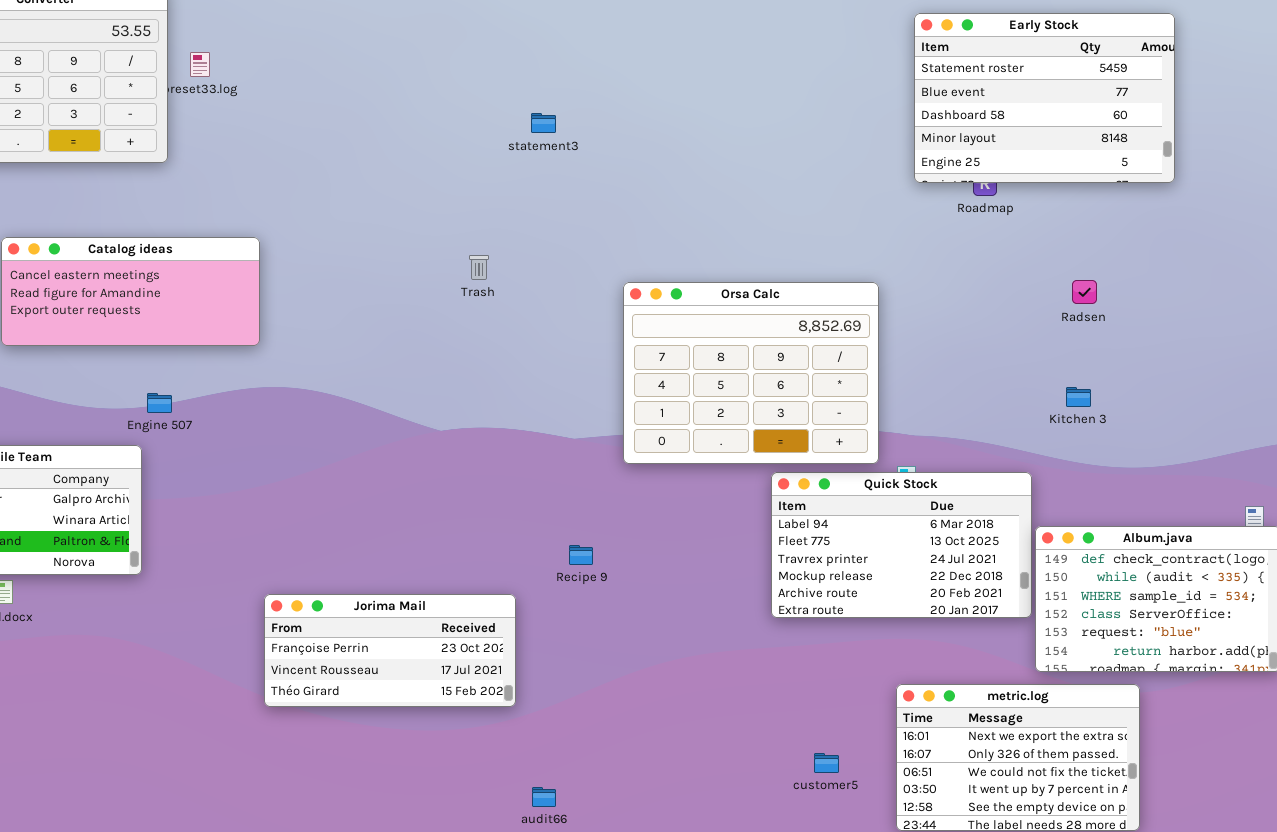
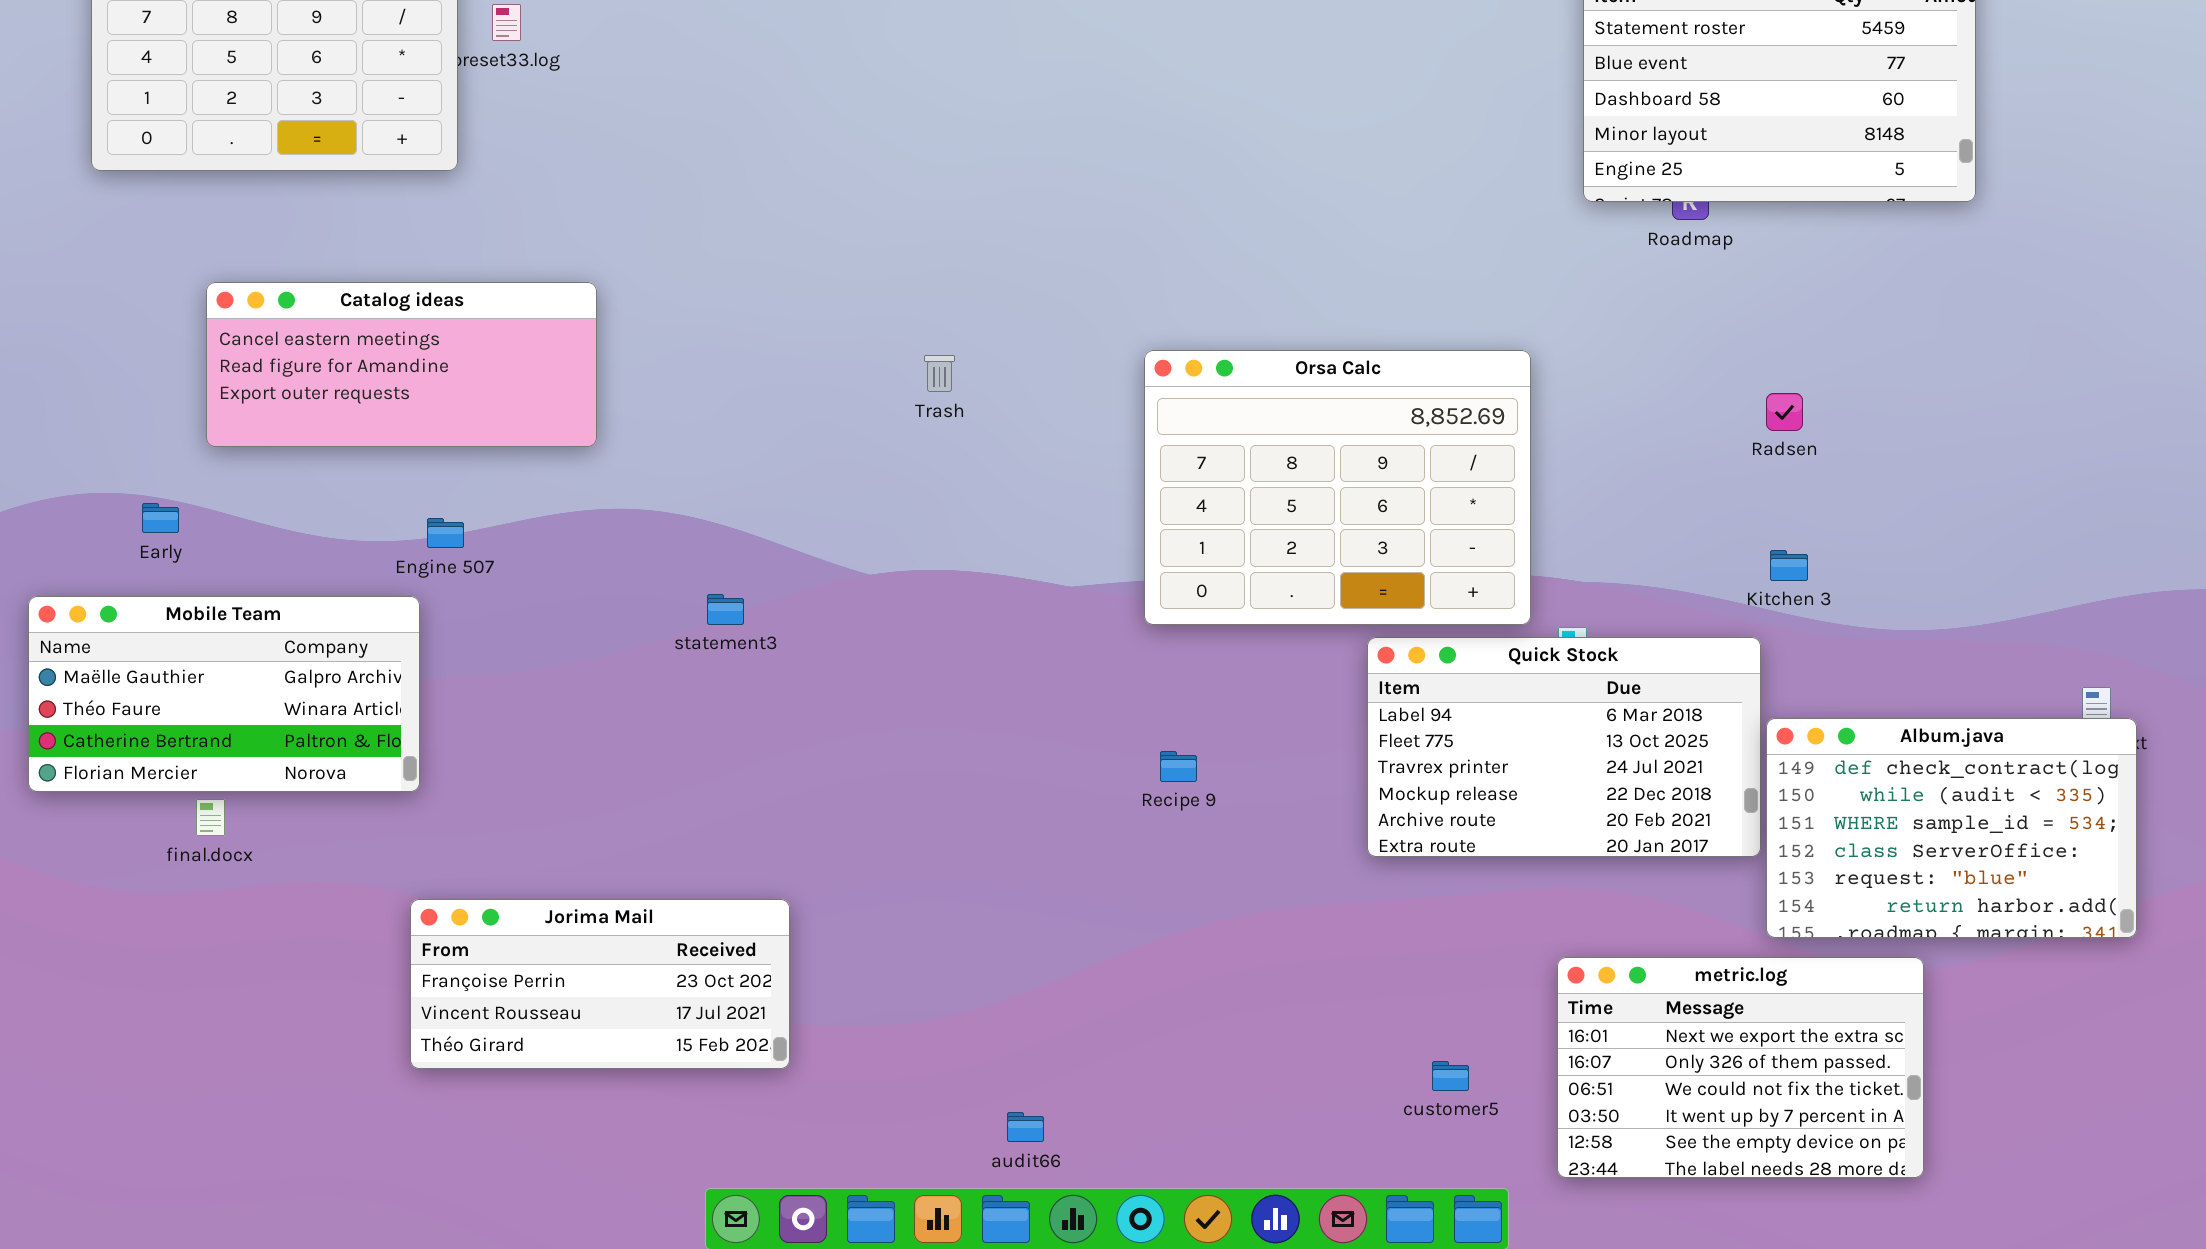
statement3: [531,113,556,133] -> [707,594,744,625], moved
Trash: [469,255,489,280] -> [924,355,955,392], moved
Radsen: [1072,280,1097,304] -> [1766,393,1803,431], moved
Kitchen 3: [1066,387,1091,407] -> [1770,550,1808,581], moved
Recipe 9: [569,545,593,565] -> [1160,751,1197,782], moved
Jorima Mail: [264,594,516,707] -> [410,899,790,1069], moved

